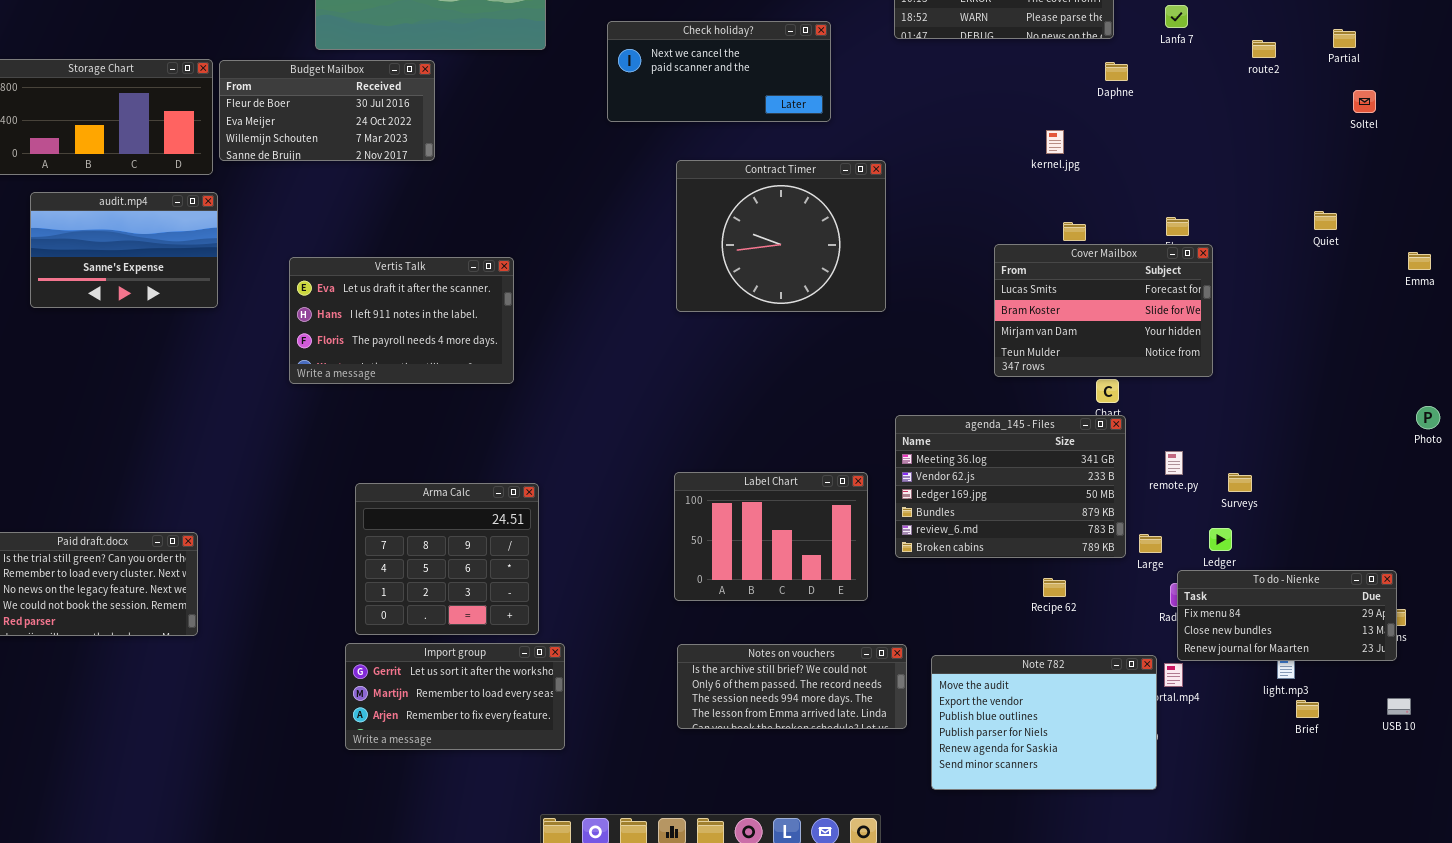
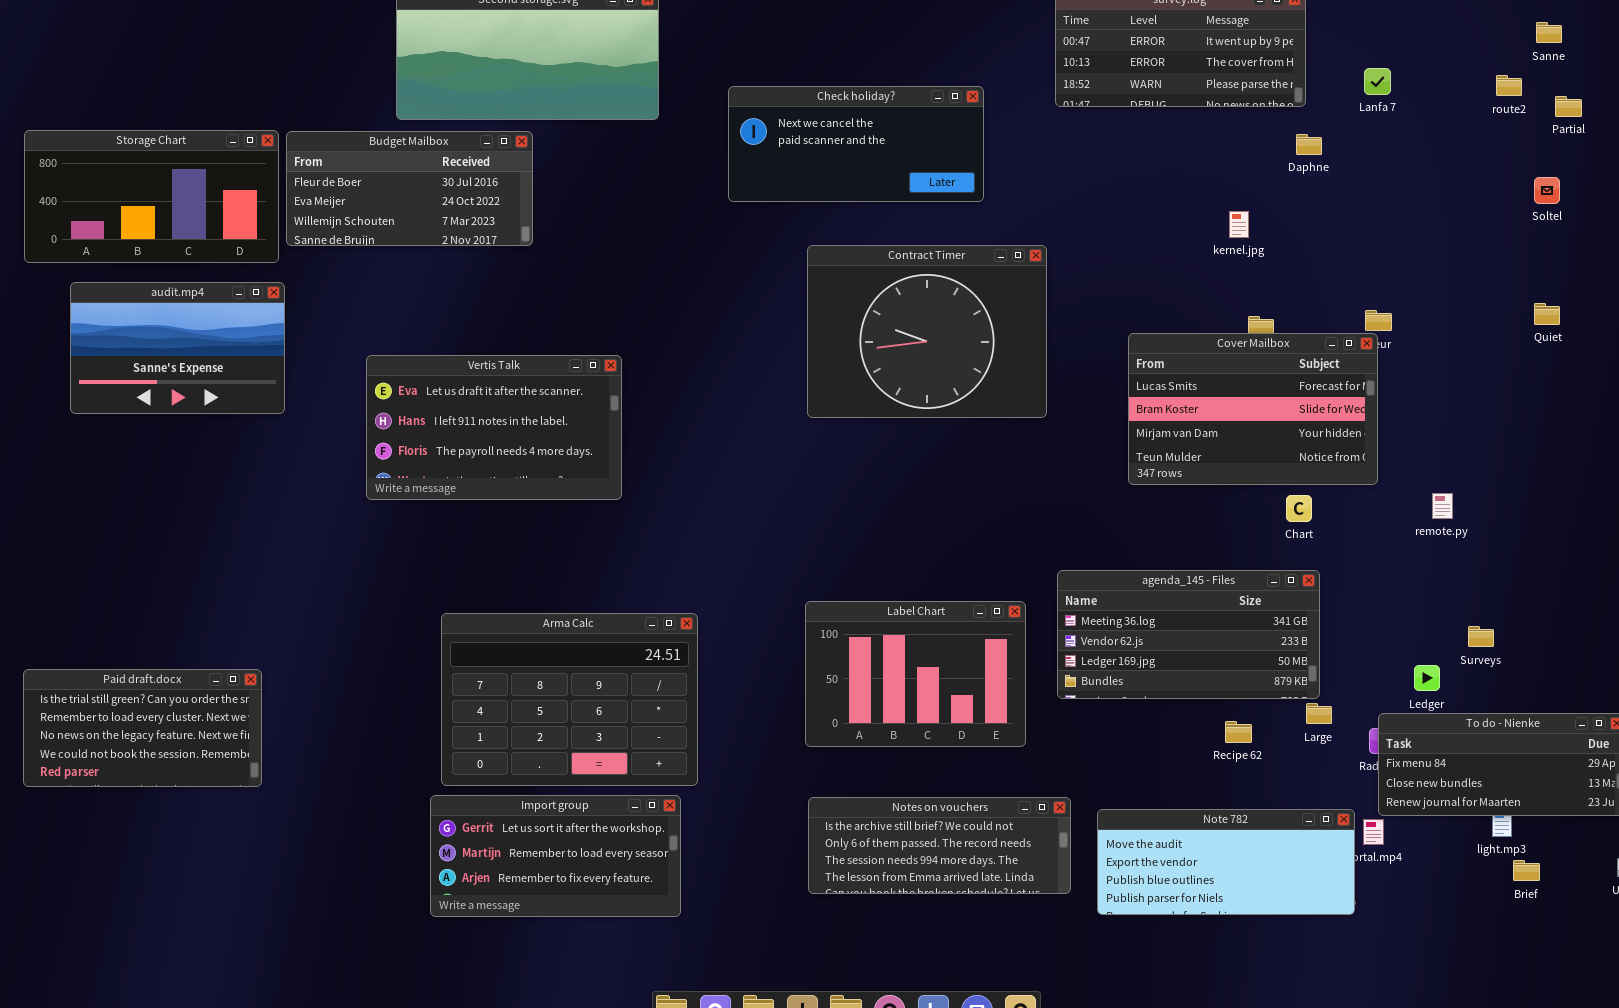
route2: [1252,40,1276,58] -> [1496,75,1522,96], moved
Soltel: [1353,90,1376,113] -> [1534,177,1560,204], moved
Cover Mailbox: [994,244,1213,377] -> [1128,333,1378,485], moved
agenda_145 - Files: [895,415,1126,558] -> [1057,570,1320,699], resized
remote.py: [1165,451,1183,475] -> [1432,493,1453,519], moved
Surveys: [1228,473,1252,492] -> [1468,626,1494,647], moved
Arma Calc: [355,483,539,635] -> [441,613,698,786], resized
Large: [1139,534,1162,553] -> [1306,703,1332,724], moved
Note 782: [931,655,1157,790] -> [1097,809,1355,915], resized

